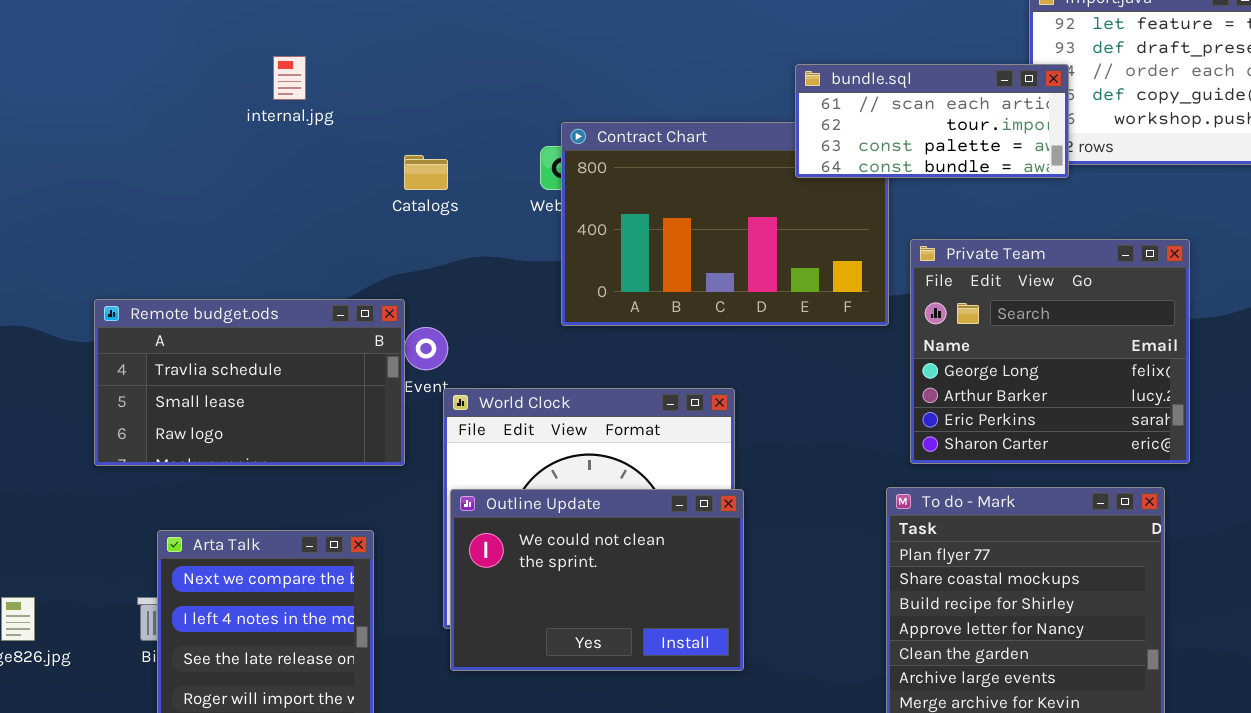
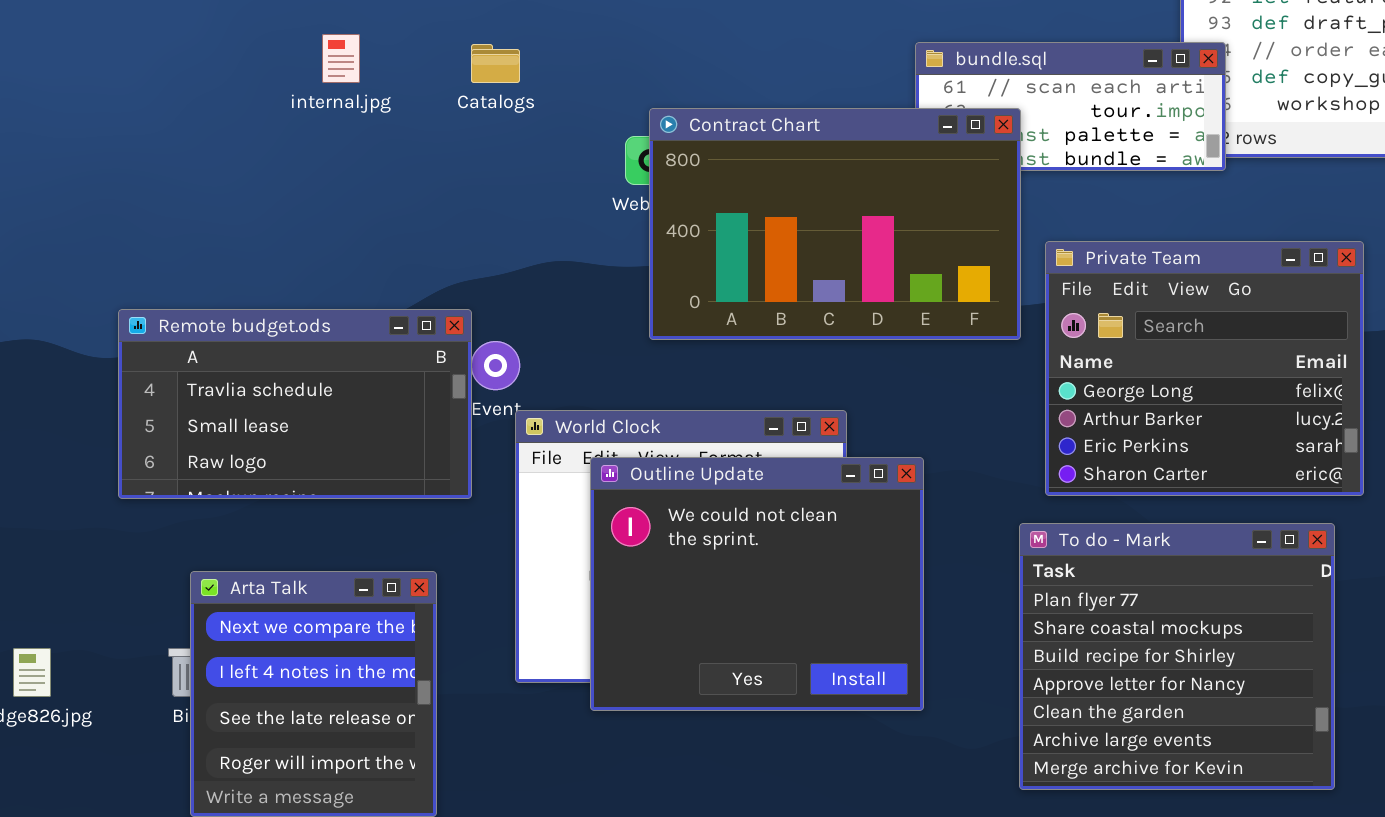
Contract Chart: [561,122,889,326] -> [649,108,1021,340], raised
Catalogs: [404,155,448,190] -> [471,44,520,83], moved
Outline Update: [450,489,744,671] -> [590,457,924,711], moved, resized

